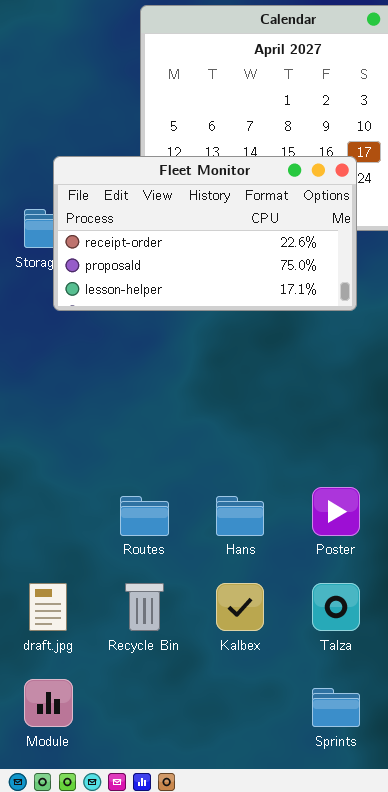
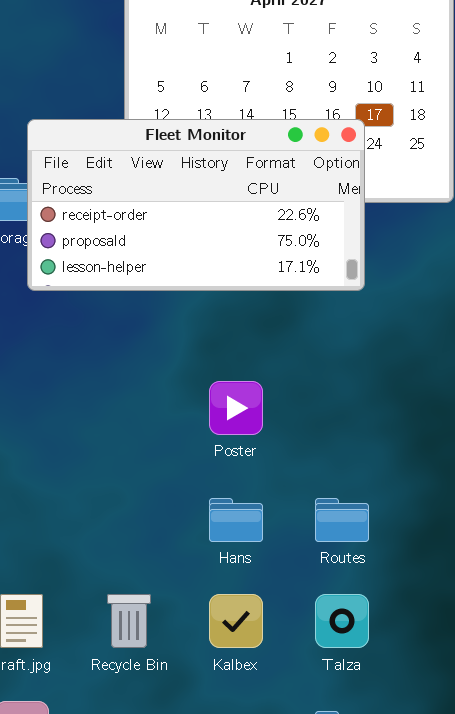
Poster: [312,487,360,536] -> [209,381,263,435], moved
Routes: [120,496,169,536] -> [315,498,369,542], moved

